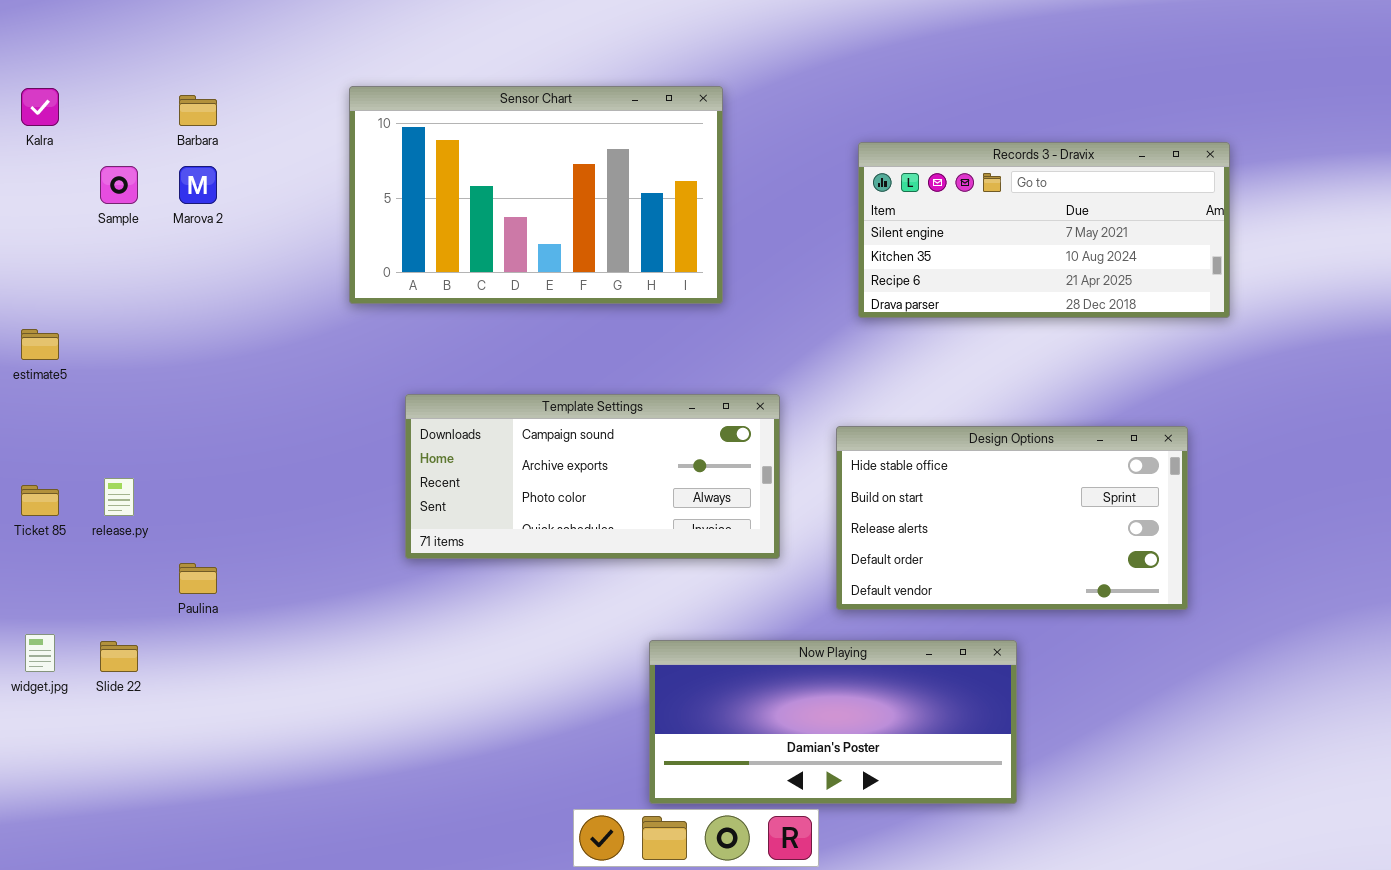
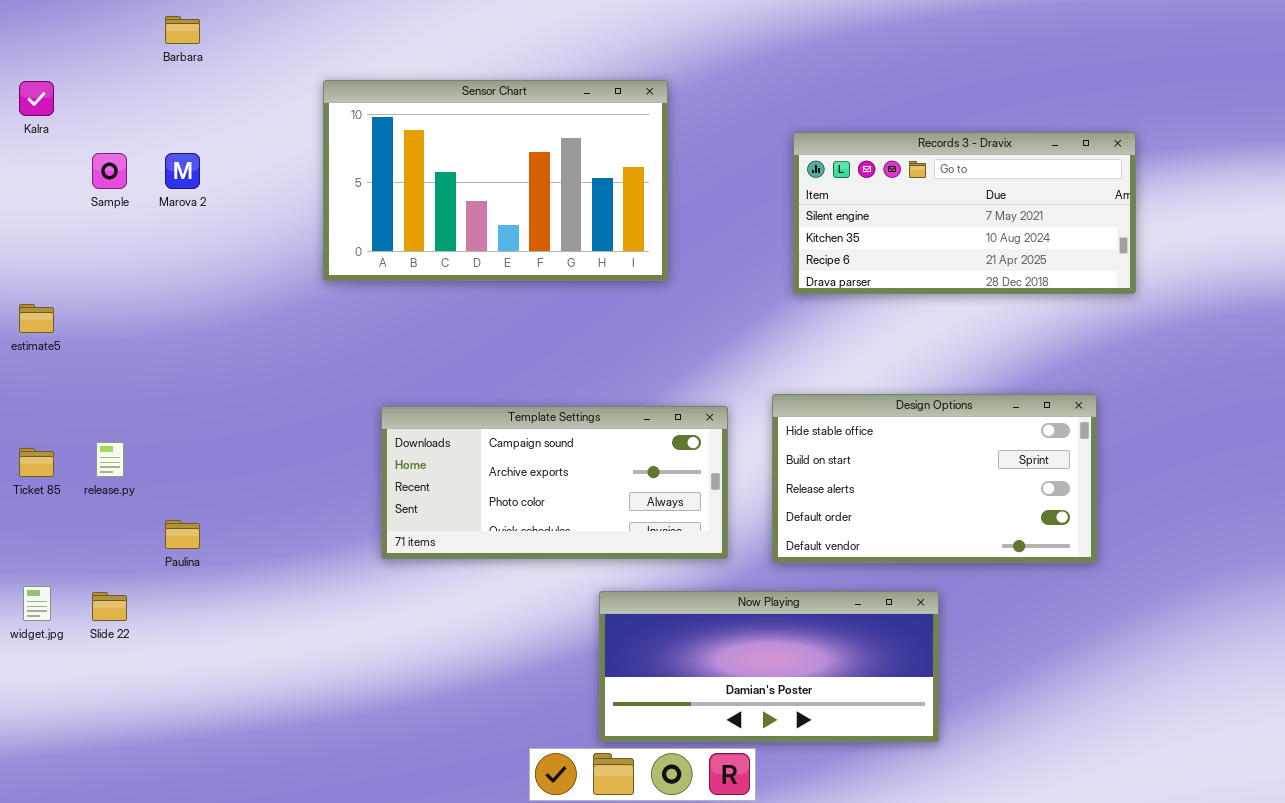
Barbara: [179,95,217,126] -> [165,16,200,44], moved
Template Settings: [405,394,780,559] -> [381,406,728,559], moved

